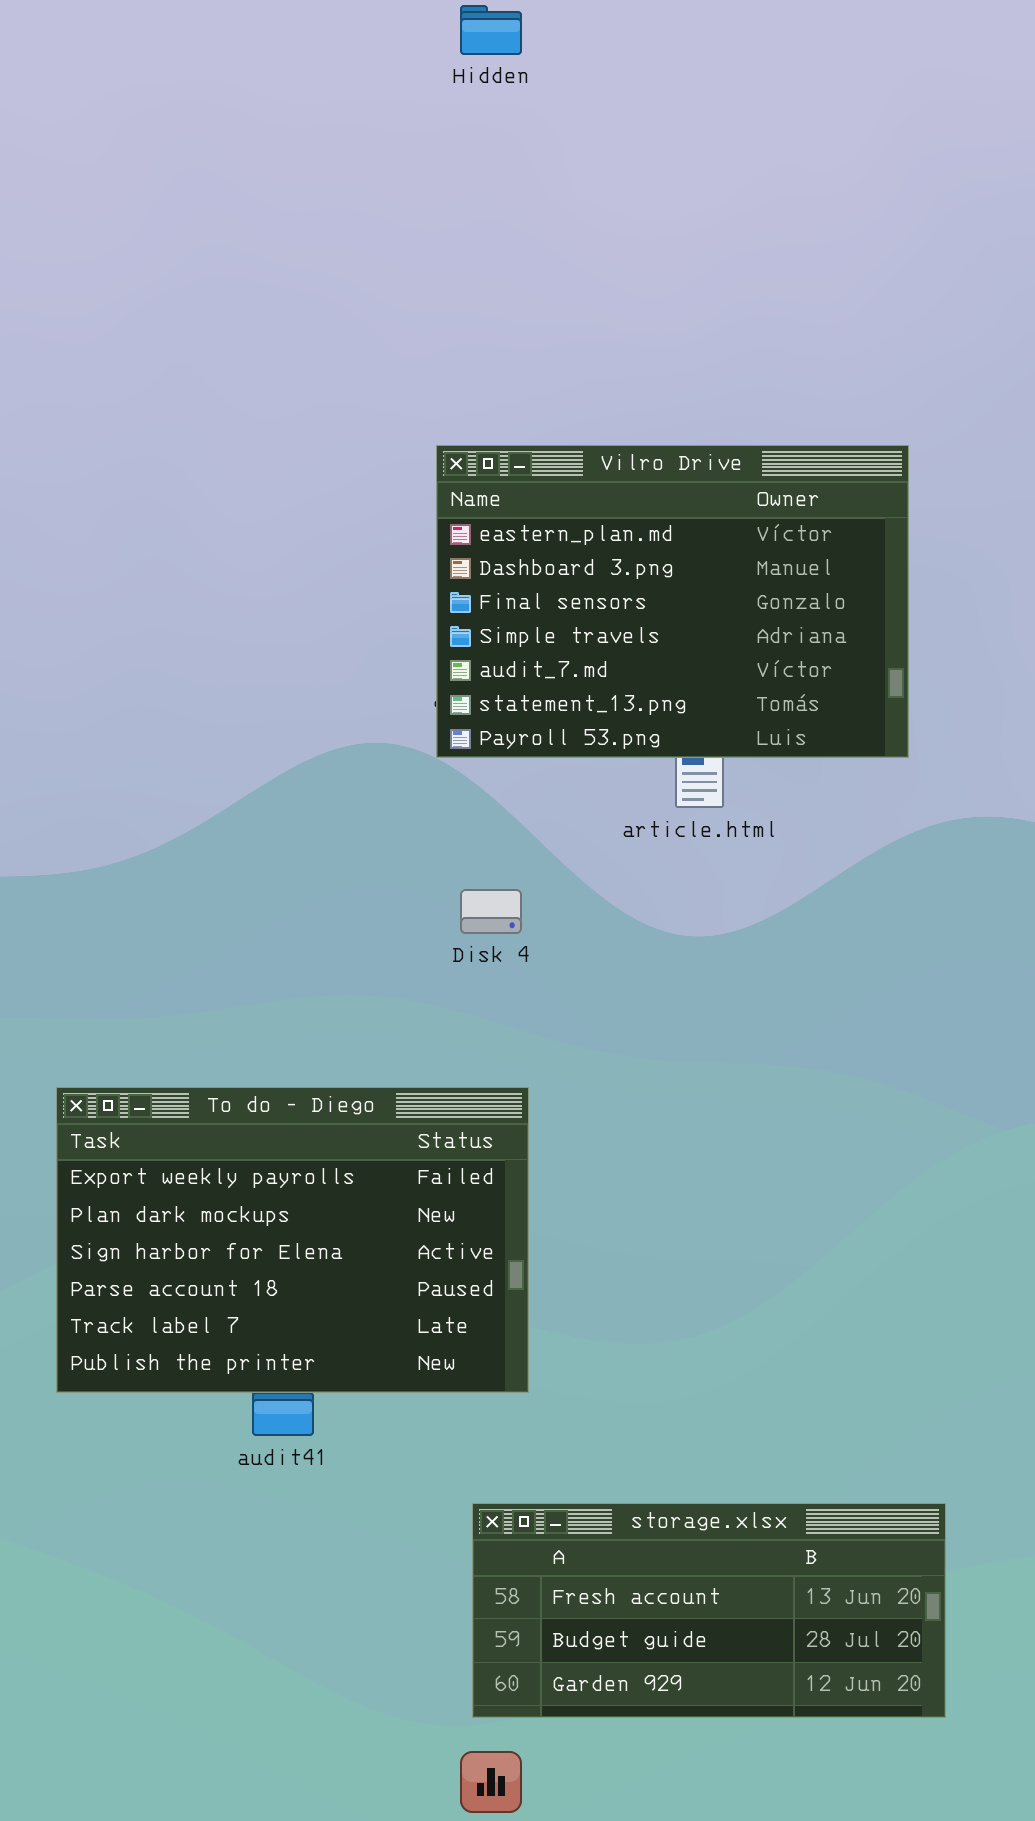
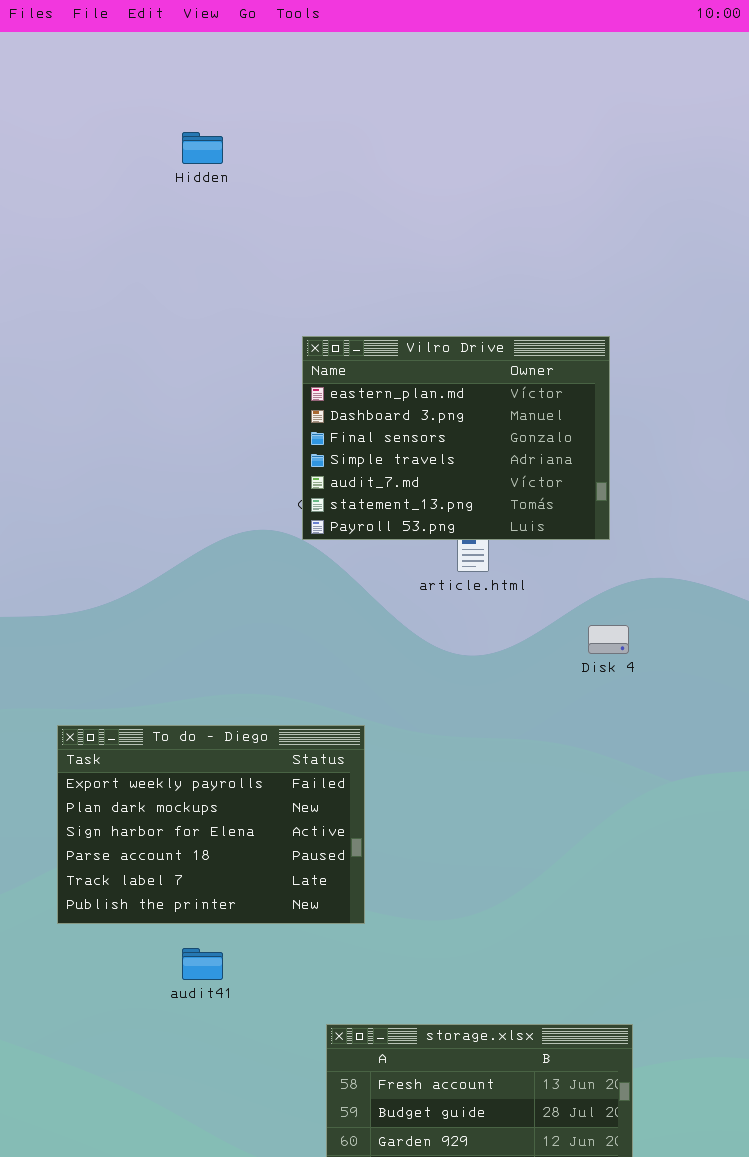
Hidden: [460,5,522,55] -> [182,132,223,164], moved
Disk 4: [460,889,522,934] -> [588,625,629,654], moved
To do - Diego: [56,1087,529,1393] -> [57,725,365,924], moved

